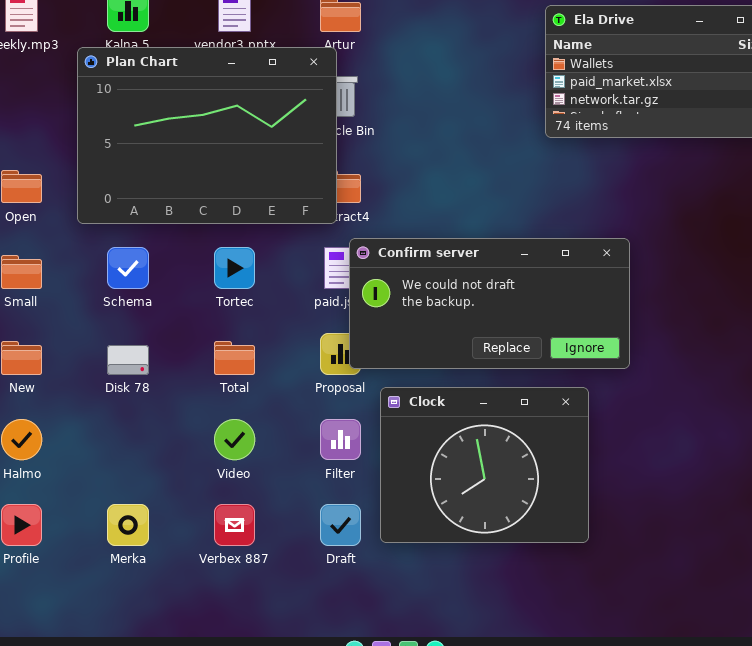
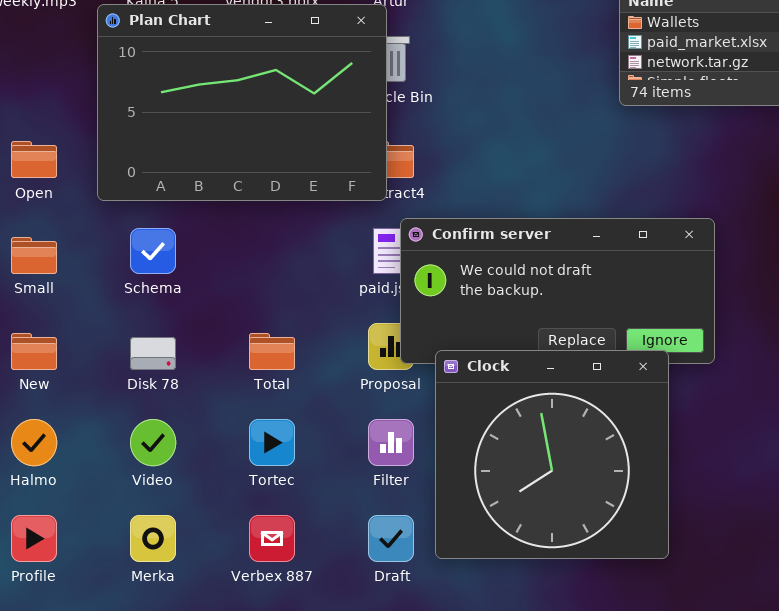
Tortec: [214,247,255,289] -> [249,419,295,466], moved
Clock: [380,387,589,543] -> [435,350,669,559], resized
Video: [214,419,255,460] -> [130,419,176,466], moved

